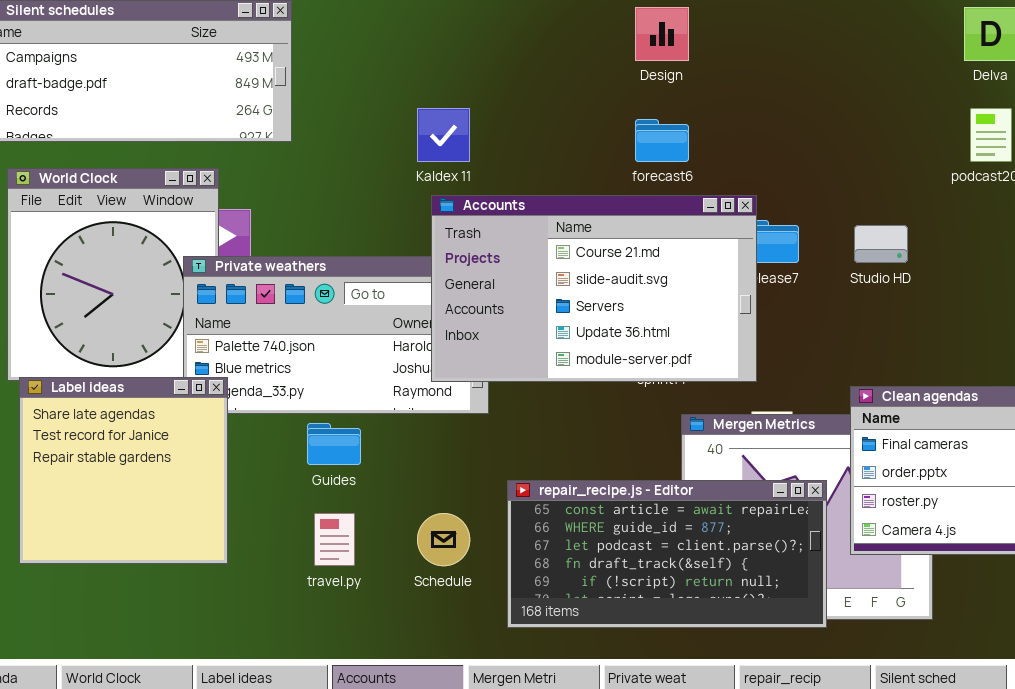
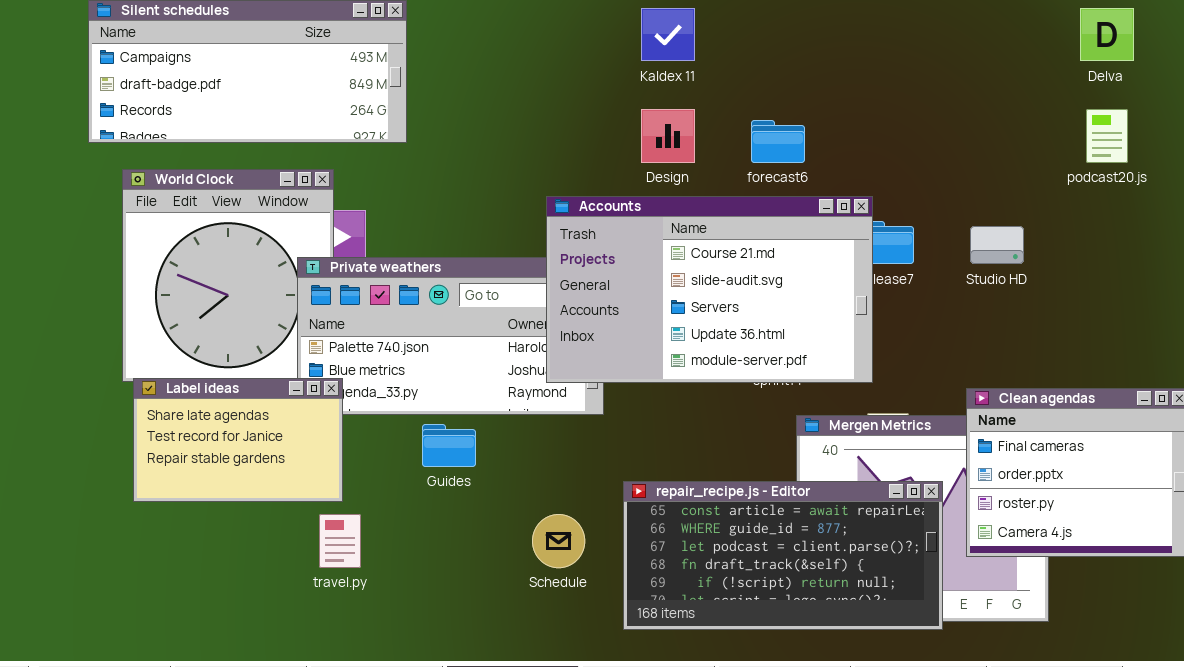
Design: [635,7,689,61] -> [641,109,695,163], moved
Kaldex 11: [417,108,470,162] -> [641,8,695,61], moved
Label ideas: [19,377,228,564] -> [133,378,343,502], resized
travel.py: [314,513,355,566] -> [319,514,361,568], moved

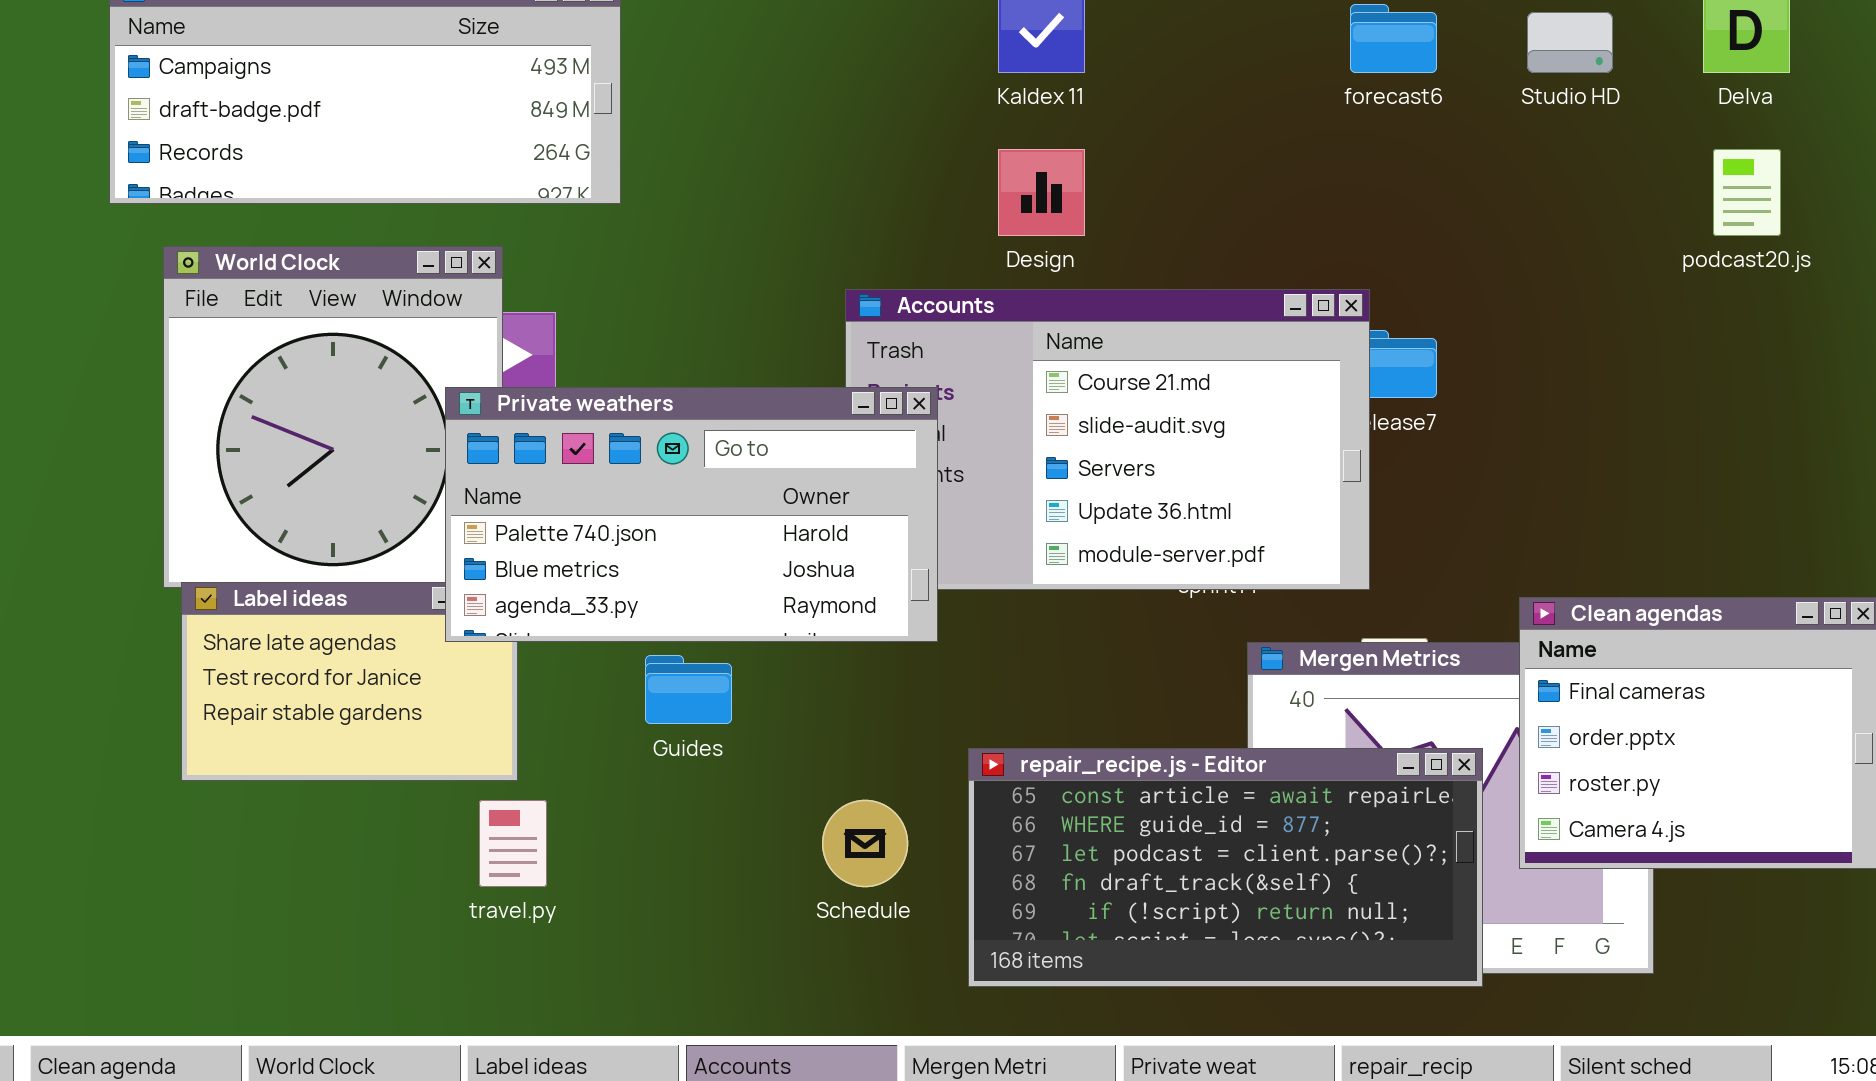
forecast6: [751,120,805,163] -> [1350,4,1437,73], moved
Studio HD: [970,226,1024,264] -> [1527,12,1613,73], moved
Private weathers: [297,257,604,415] -> [445,387,938,642], raised

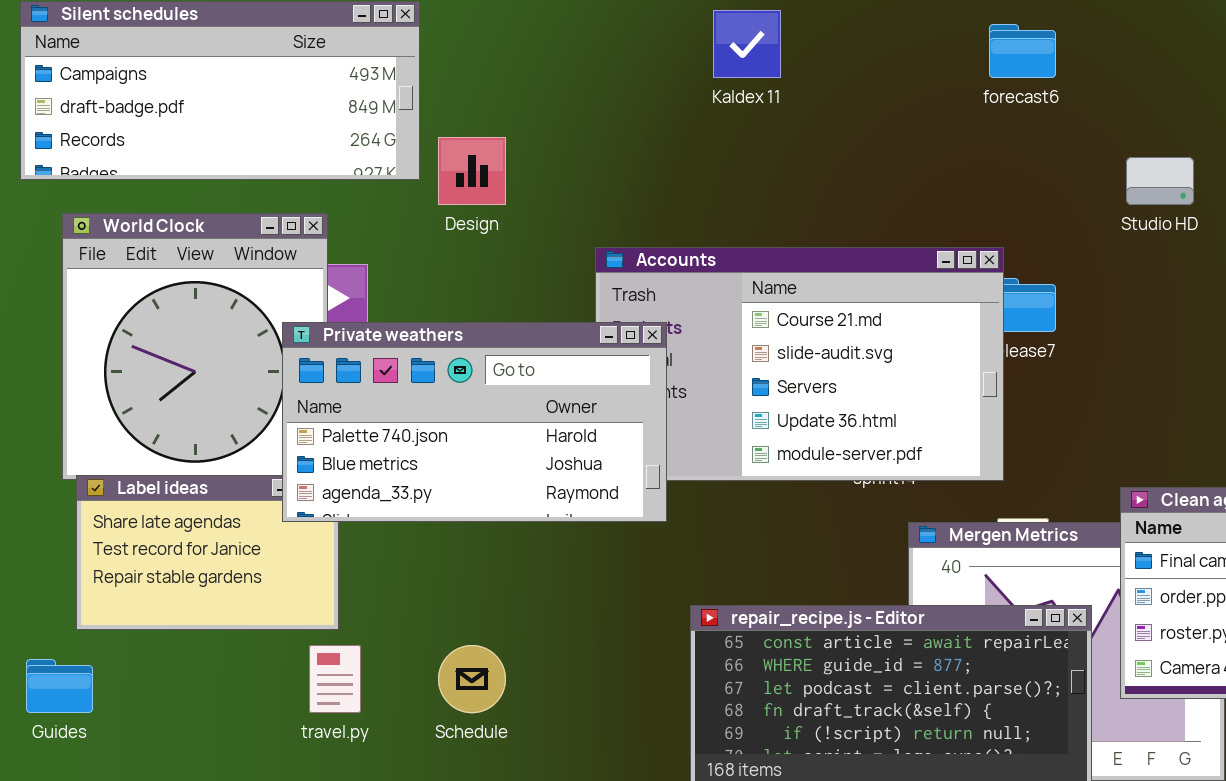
Studio HD: [1527,12,1613,73] -> [1126,157,1194,205], moved
Design: [998,149,1085,236] -> [438,137,506,205], moved
Guides: [645,655,732,724] -> [26,659,93,713], moved
Schedule: [822,800,908,887] -> [438,645,506,713], moved

